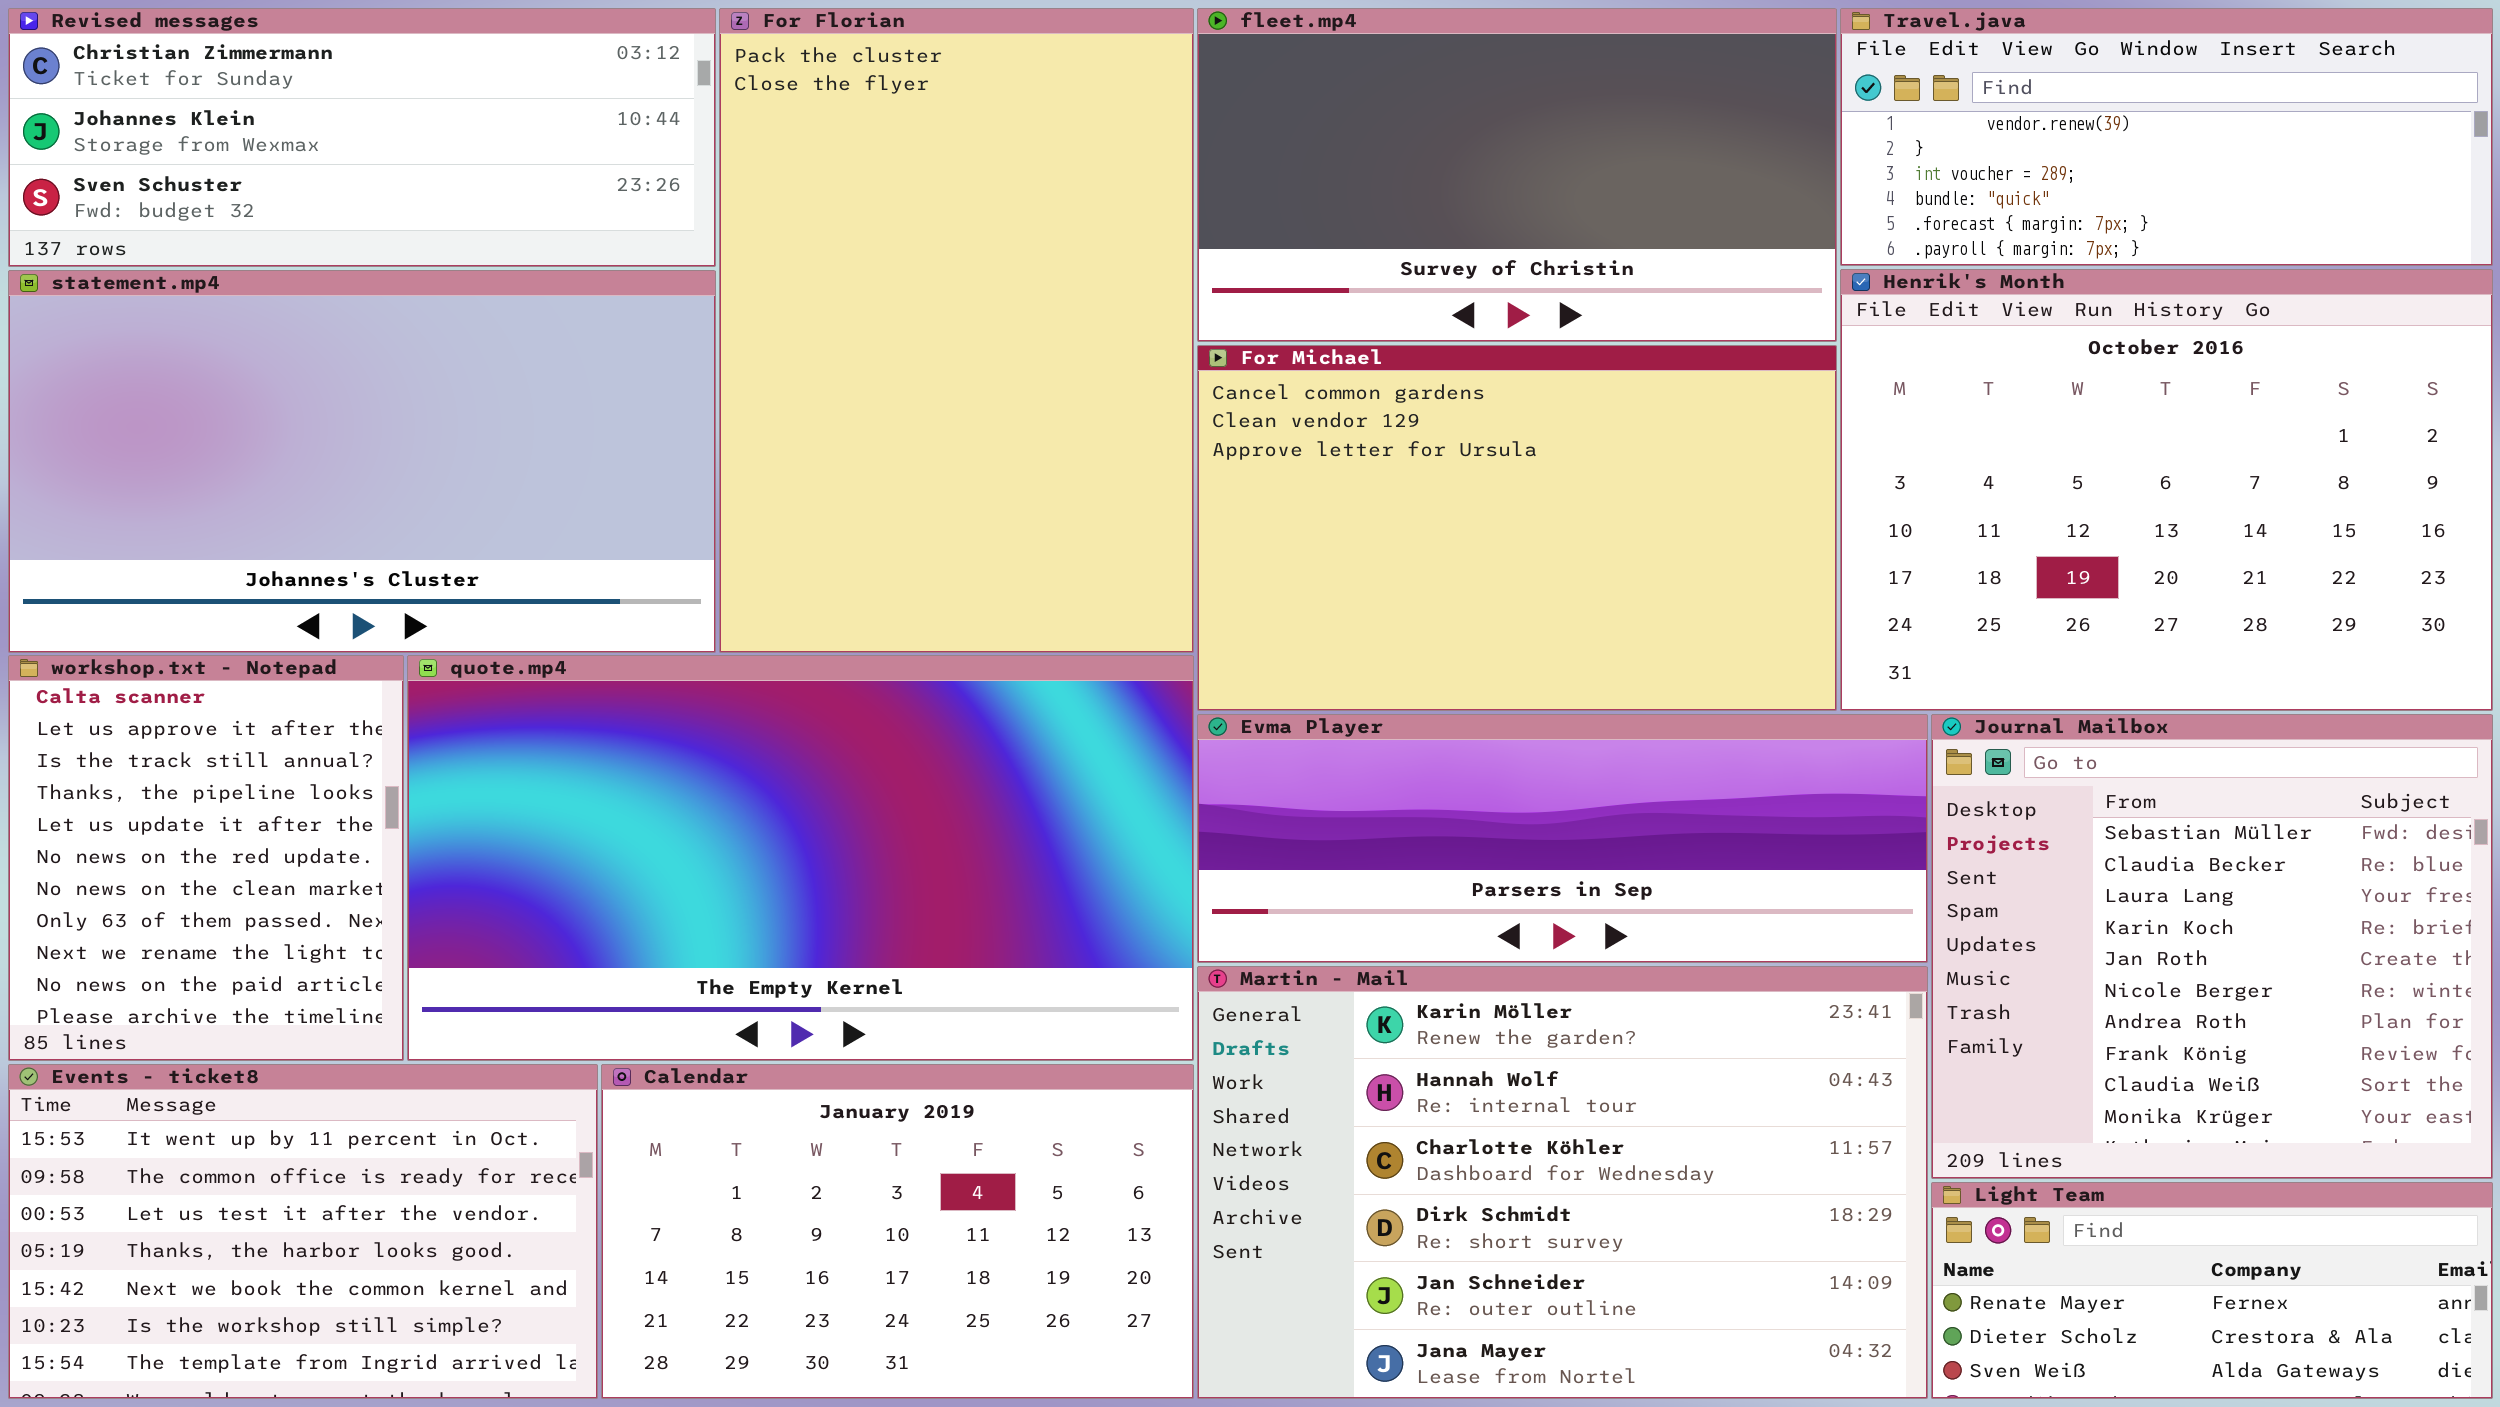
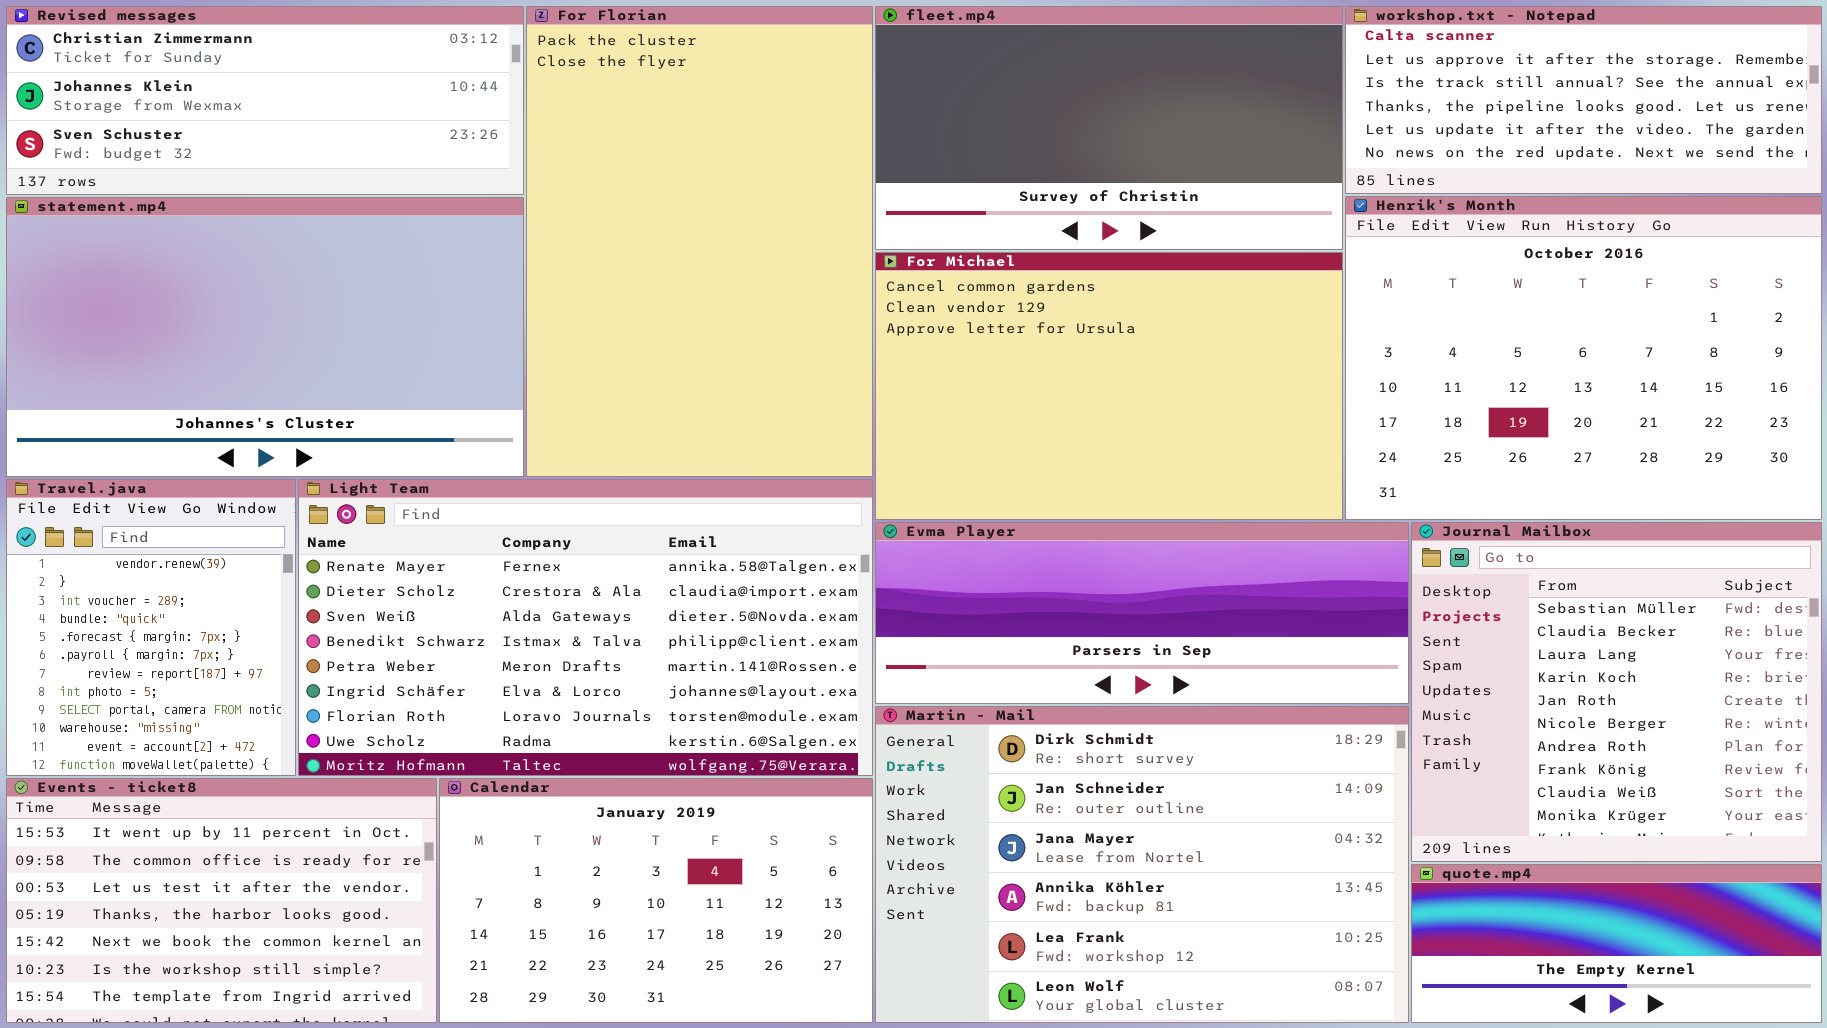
Travel.java: [1840,8,2493,266] -> [6,479,296,776], moved, resized
workshop.txt - Notepad: [8,655,404,1061] -> [1345,6,1822,194], moved, resized
quote.mp4: [407,655,1194,1061] -> [1411,864,1822,1023], moved, resized
Martin - Mail: [1197,966,1928,1399] -> [875,706,1409,1023], scrolled down 3 rows
Light Team: [1931,1182,2493,1399] -> [298,479,873,776], moved, resized

